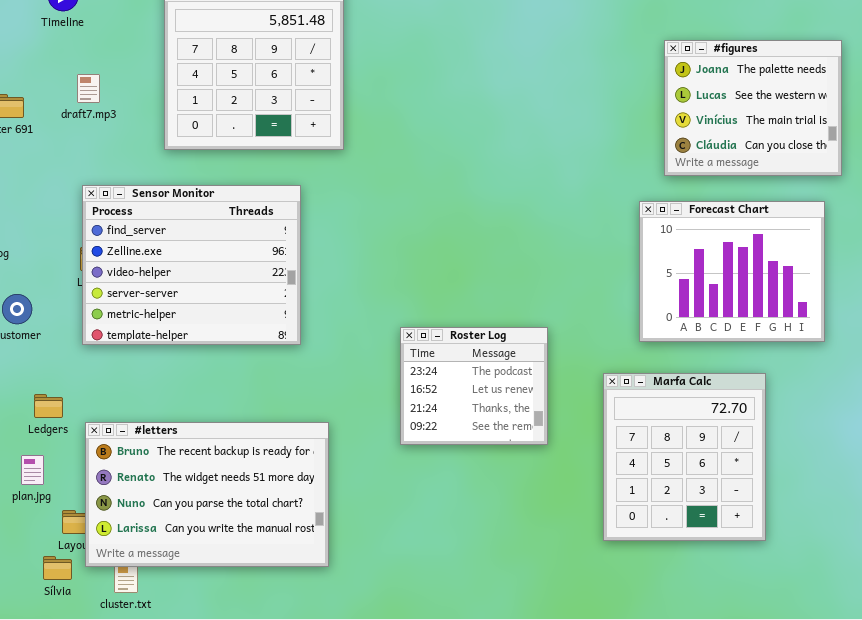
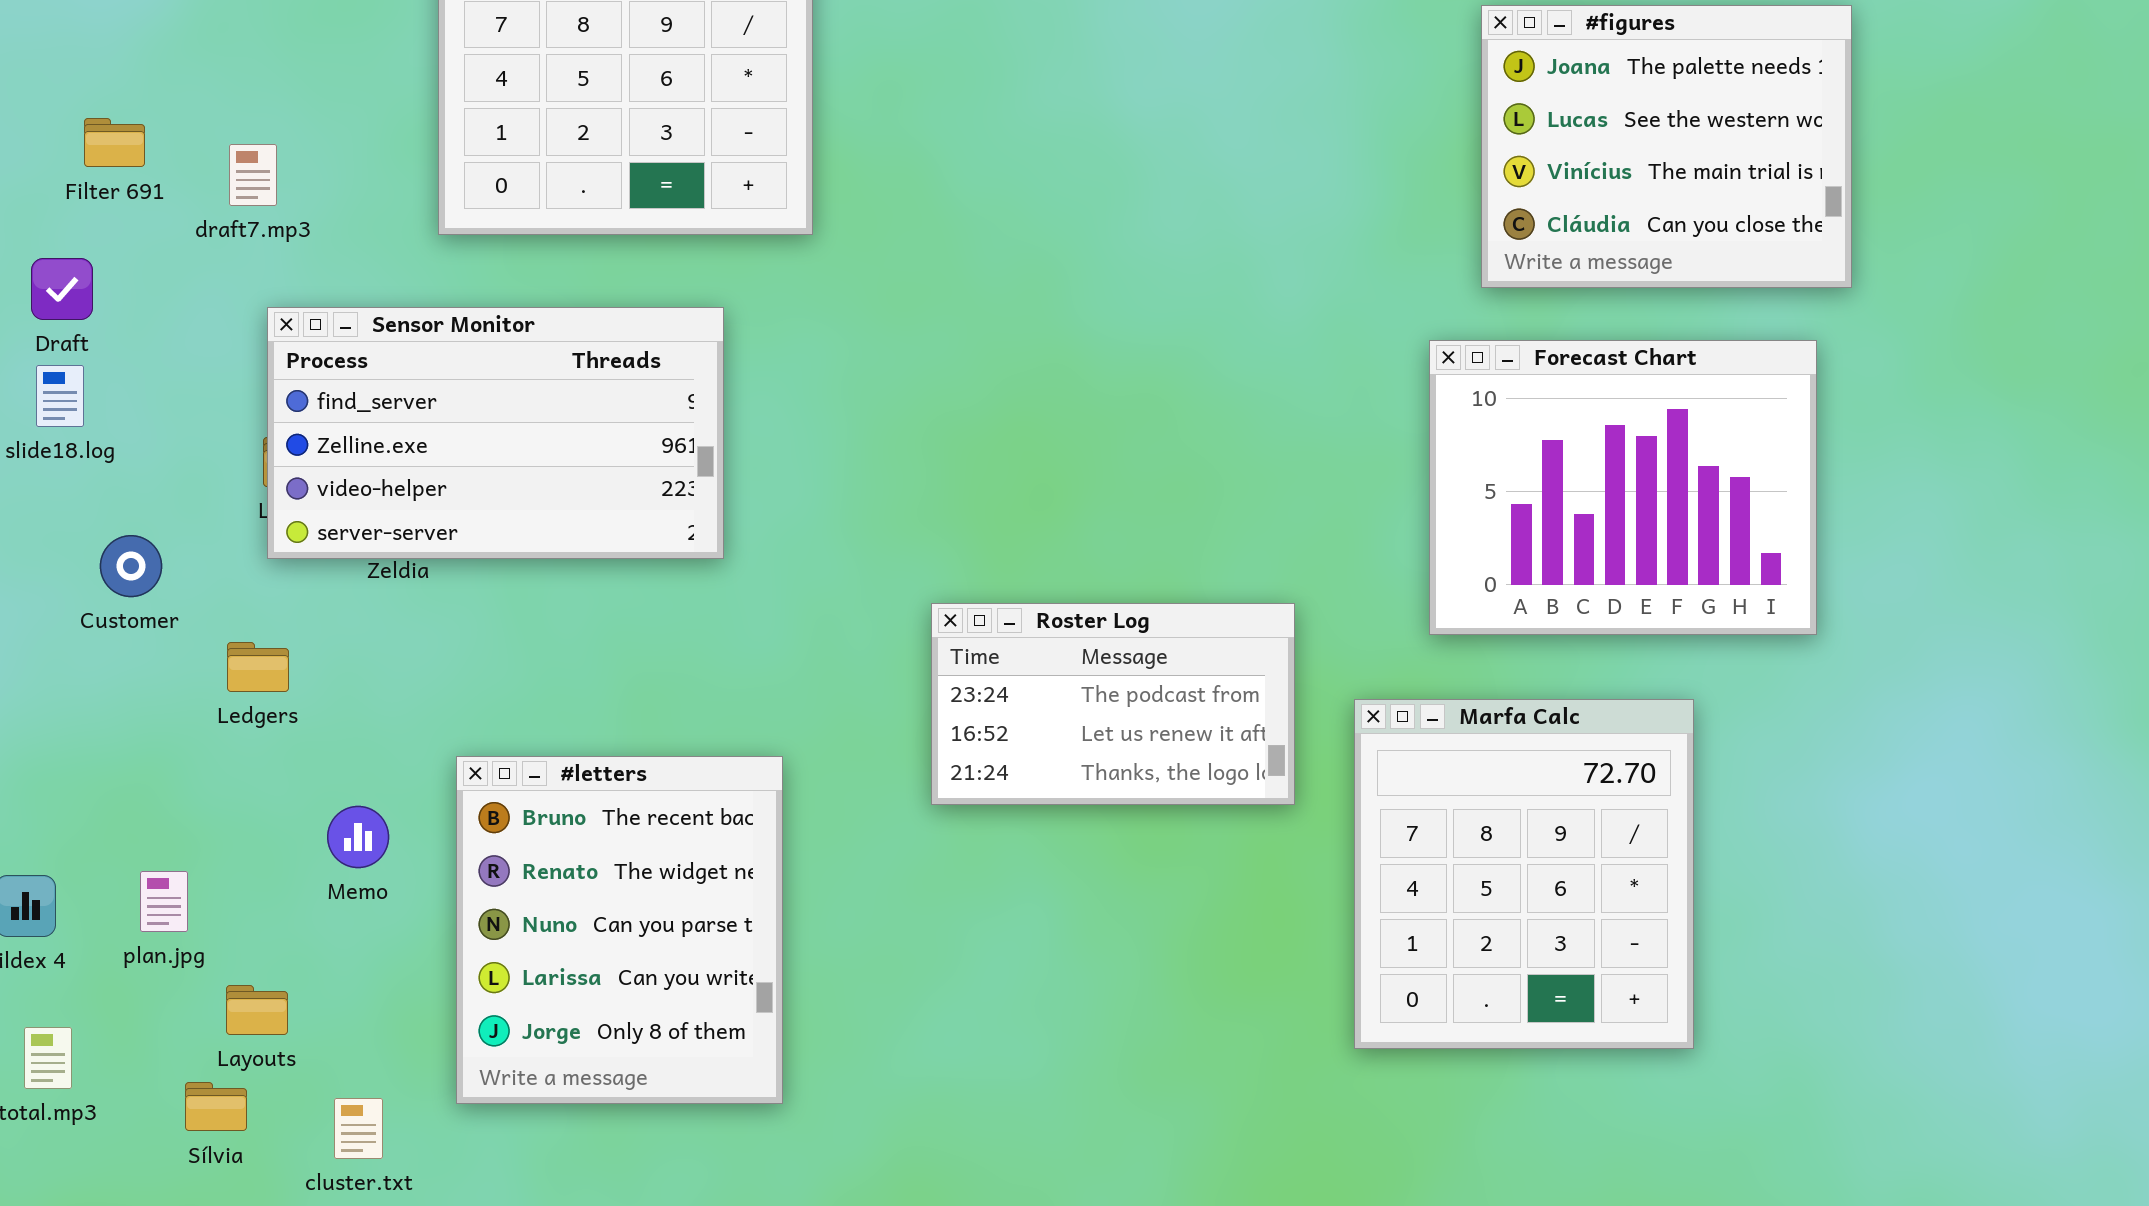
draft7.mp3: [77,74,100,103] -> [229,144,277,206], moved
Sensor Monitor: [82,185,301,345] -> [267,307,724,559], resized
Roster Log: [400,327,548,445] -> [931,603,1295,805], resized
Ledgers: [34,394,63,418] -> [227,642,289,692], moved
#letters: [85,422,329,567] -> [456,756,783,1104], resized

